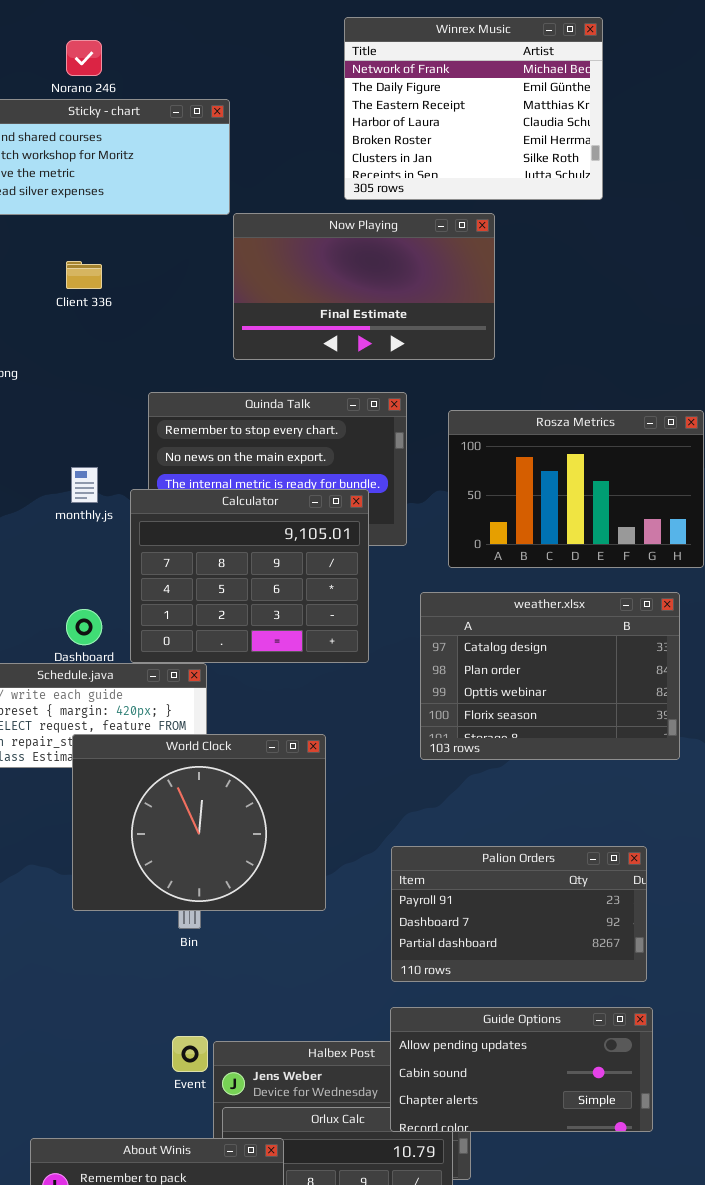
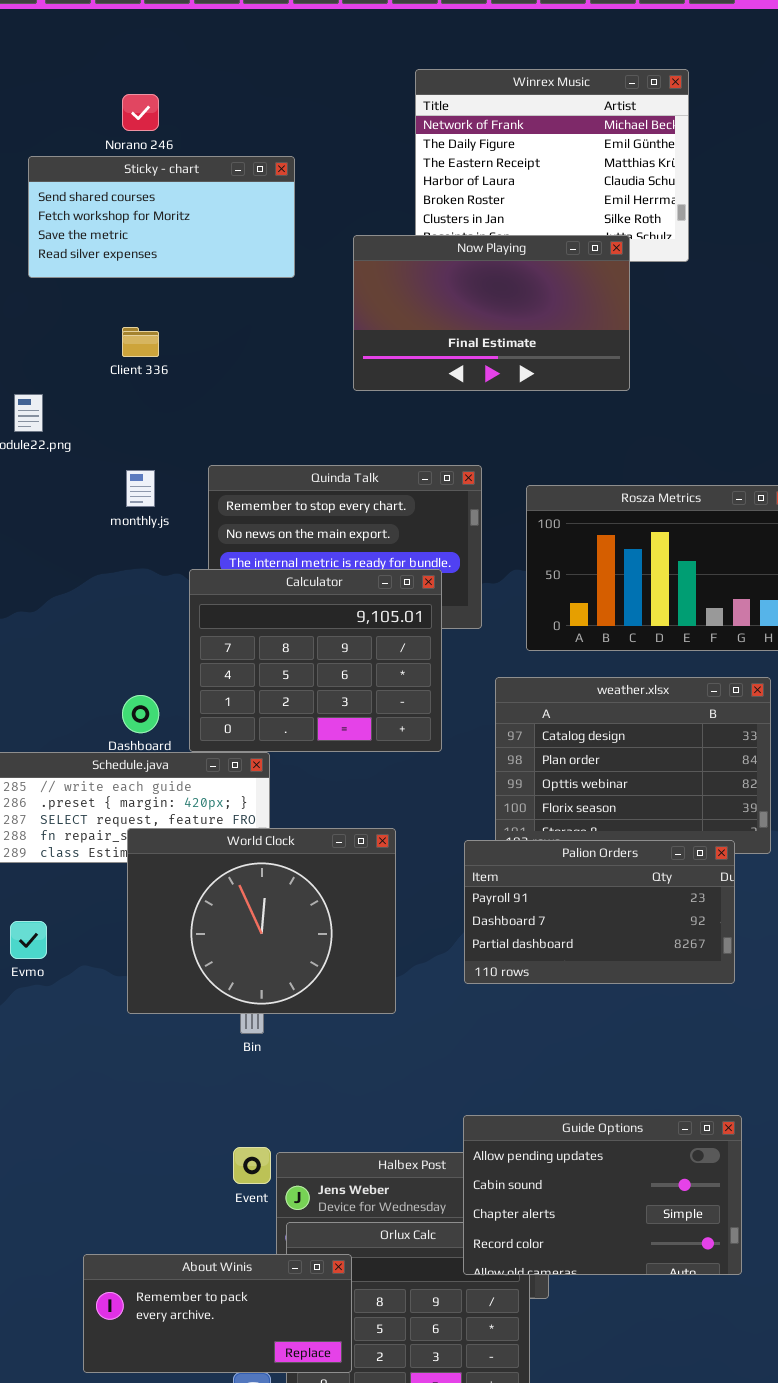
Now Playing: [233,213,495,360] -> [353,235,630,391], moved
monthly.js: [71,467,98,503] -> [126,470,155,507], moved
Palion Orders: [391,846,647,982] -> [464,840,735,984], moved
Guide Options: [390,1007,653,1132] -> [463,1115,742,1275], resized

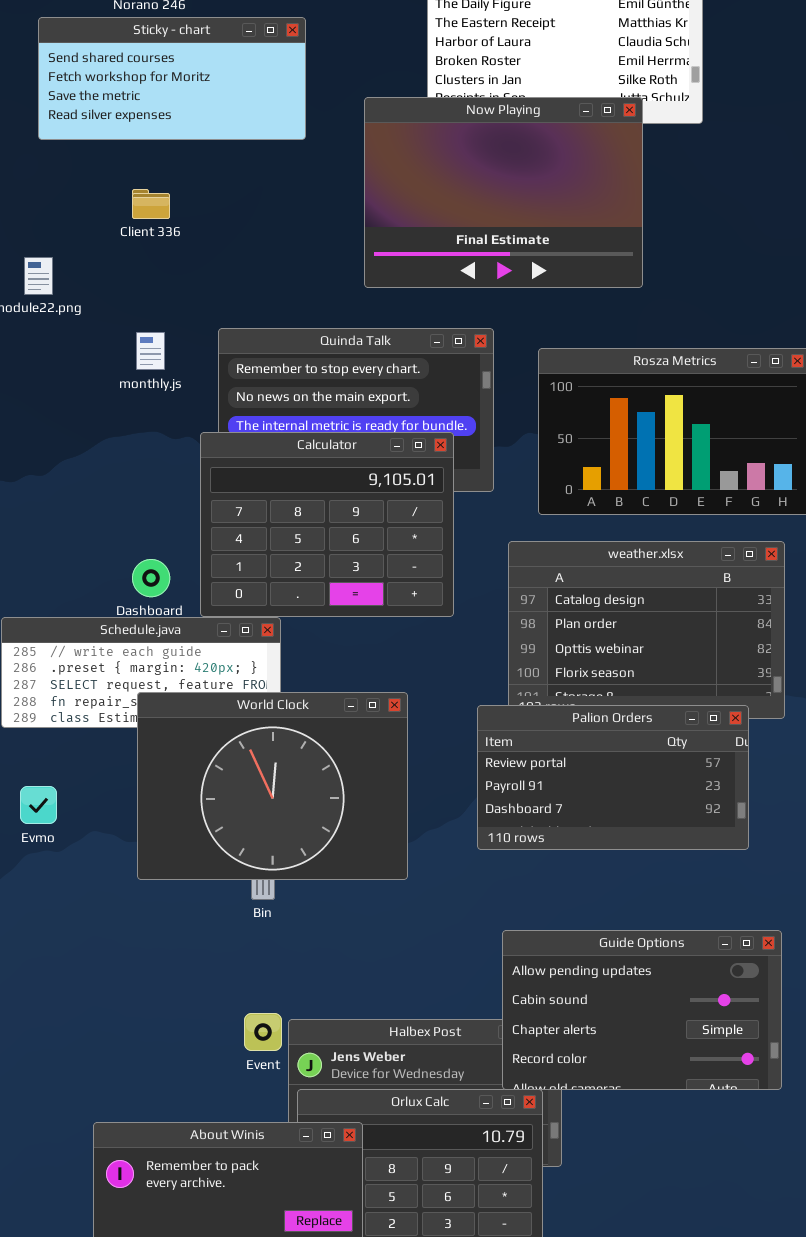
Now Playing: [353,235,630,391] -> [364,97,643,288], resized
Palion Orders: [464,840,735,984] -> [477,705,749,850], scrolled up 1 row
Guide Options: [463,1115,742,1275] -> [502,930,782,1090], moved

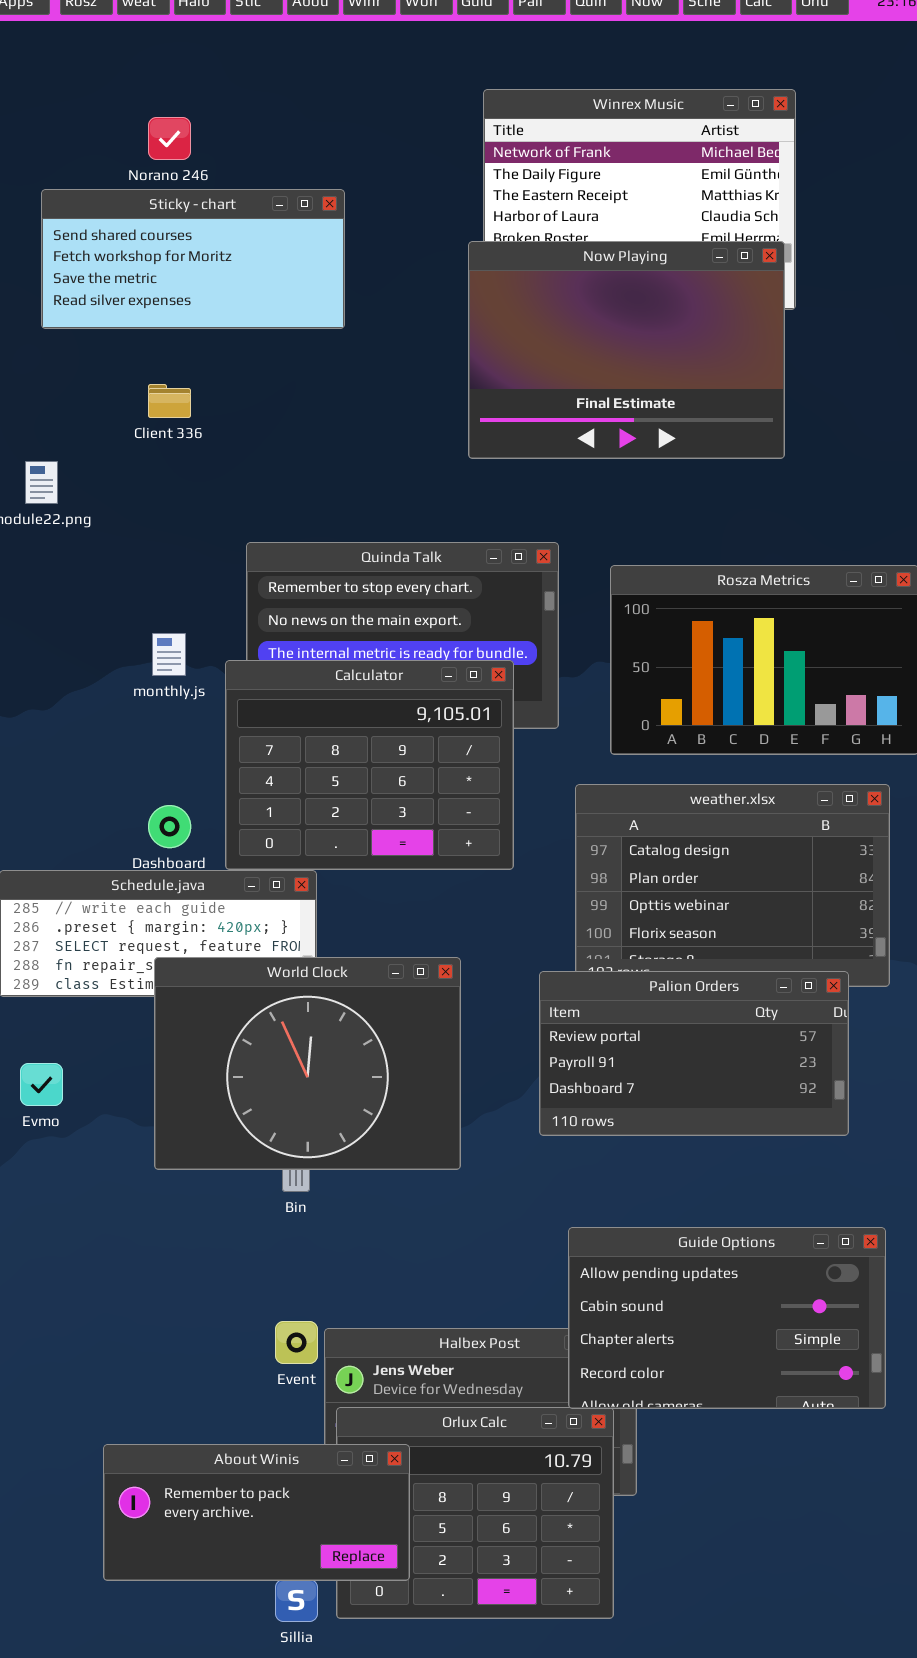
Now Playing: [364,97,643,288] -> [468,241,785,459], moved
monthly.js: [136,332,165,370] -> [152,633,186,676], moved

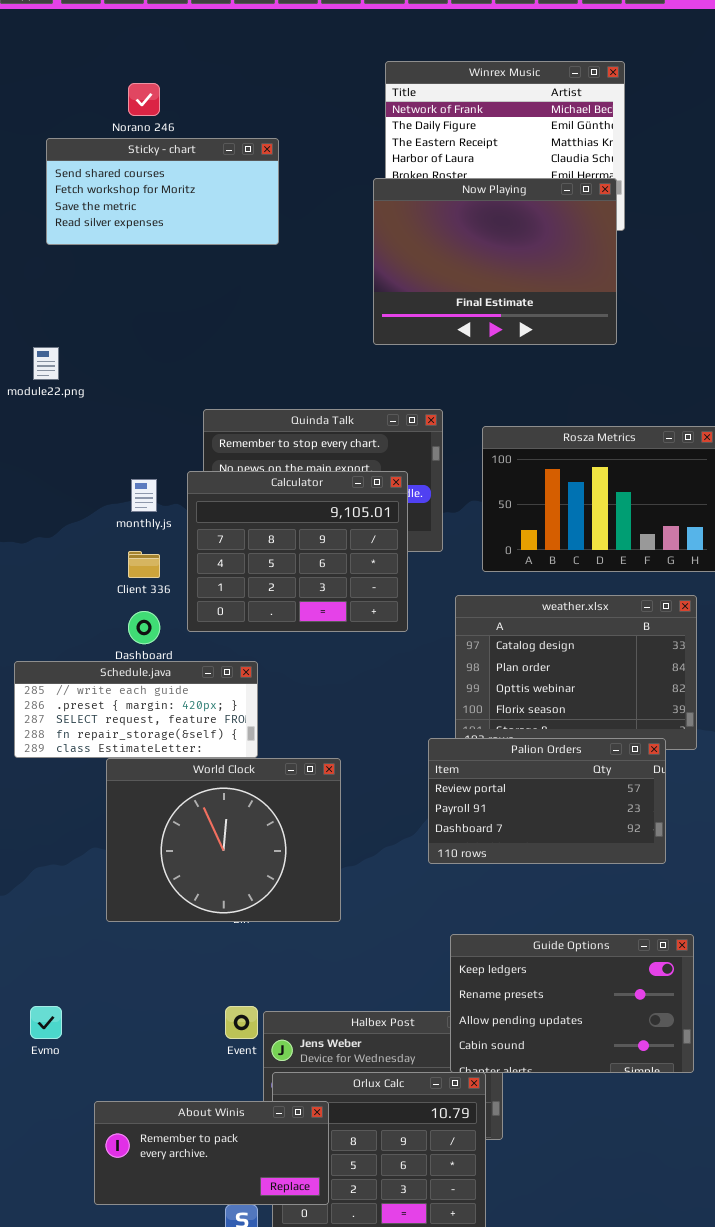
Client 336: [148,384,191,418] -> [128,551,160,578], moved
Calculator: [225,660,514,870] -> [187,471,408,632], moved
World Clock: [154,957,461,1170] -> [106,758,341,922], moved
Evmo: [20,1063,63,1106] -> [30,1006,62,1039], moved
Guide Options: [568,1227,886,1409] -> [450,934,694,1073], scrolled up 2 rows

